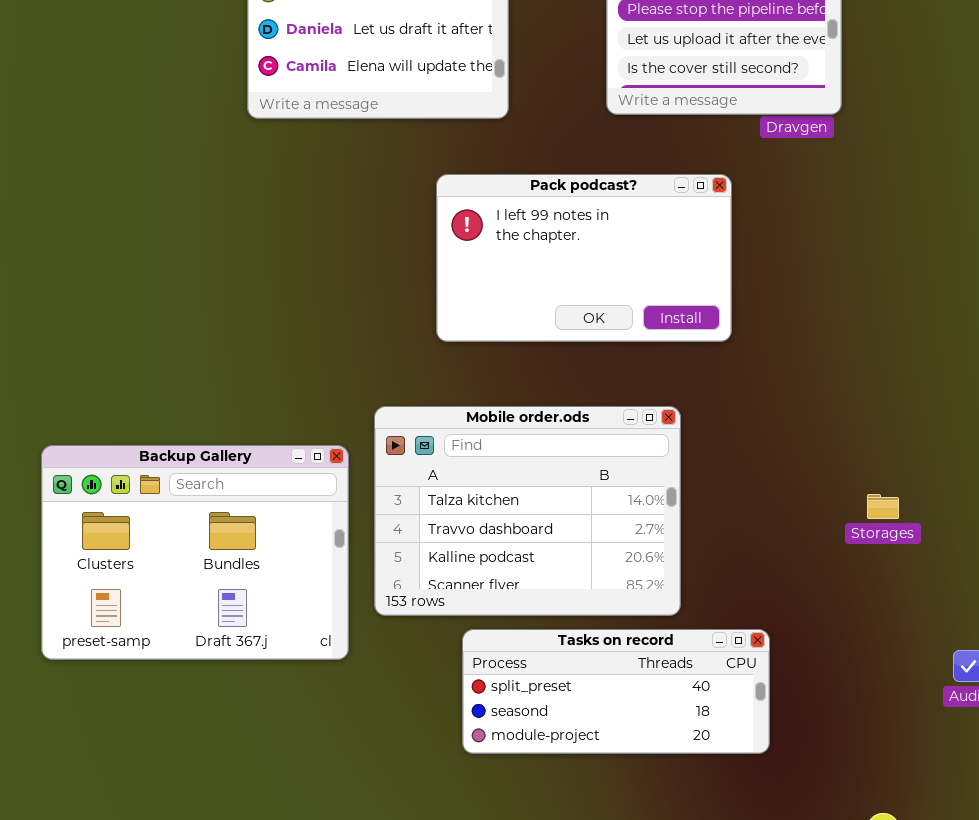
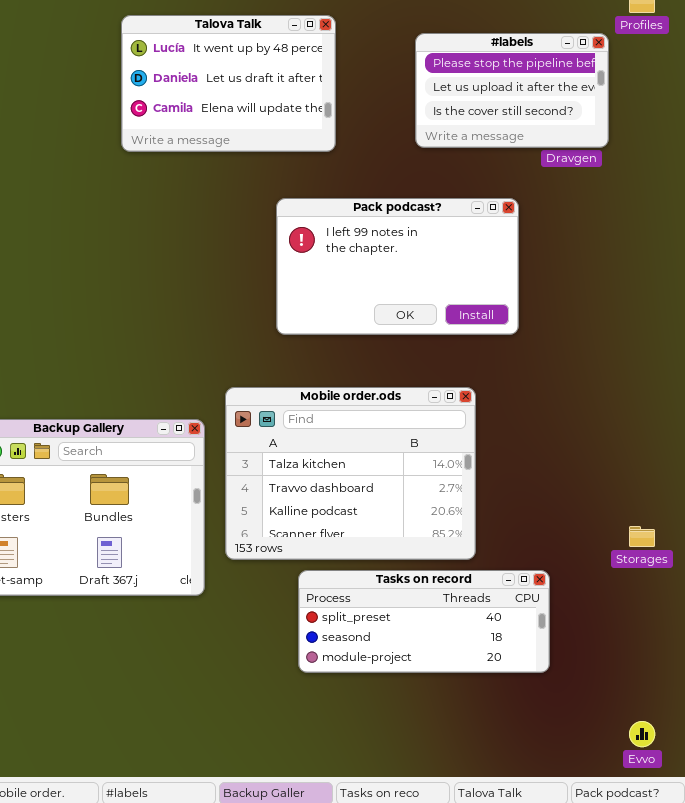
Storages: [867,494,899,519] -> [629,526,655,547], moved

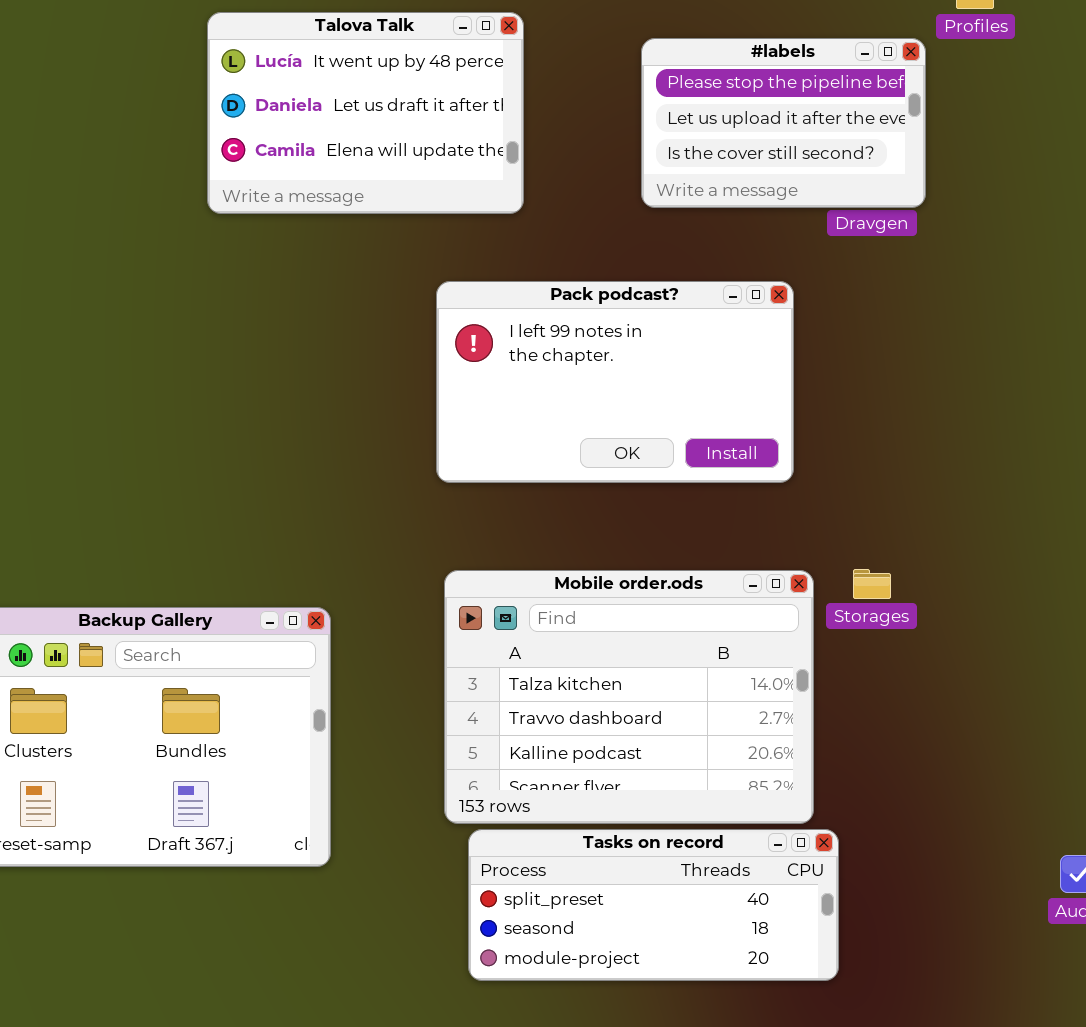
Mobile order.ods: [225,387,476,560] -> [444,570,814,824], moved
Storages: [629,526,655,547] -> [853,569,891,599], moved

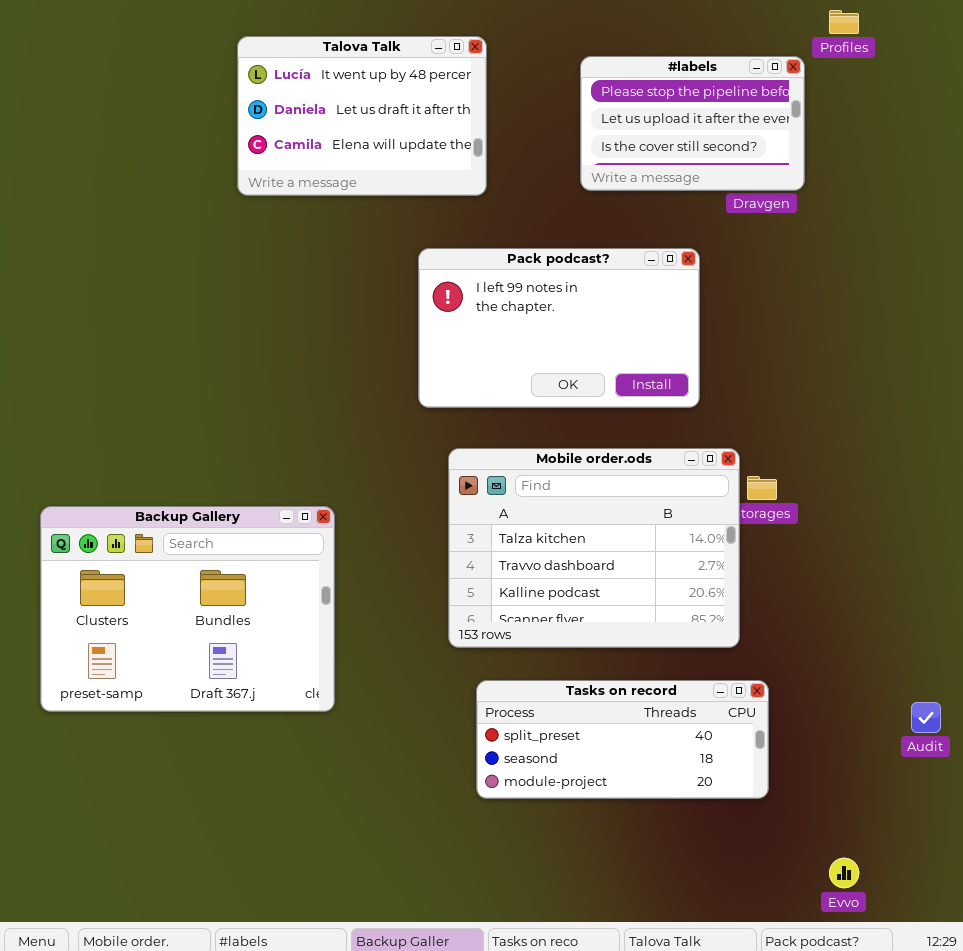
Mobile order.ods: [444,570,814,824] -> [448,448,740,648], moved
Tasks on record: [468,829,839,981] -> [476,680,769,799], moved

